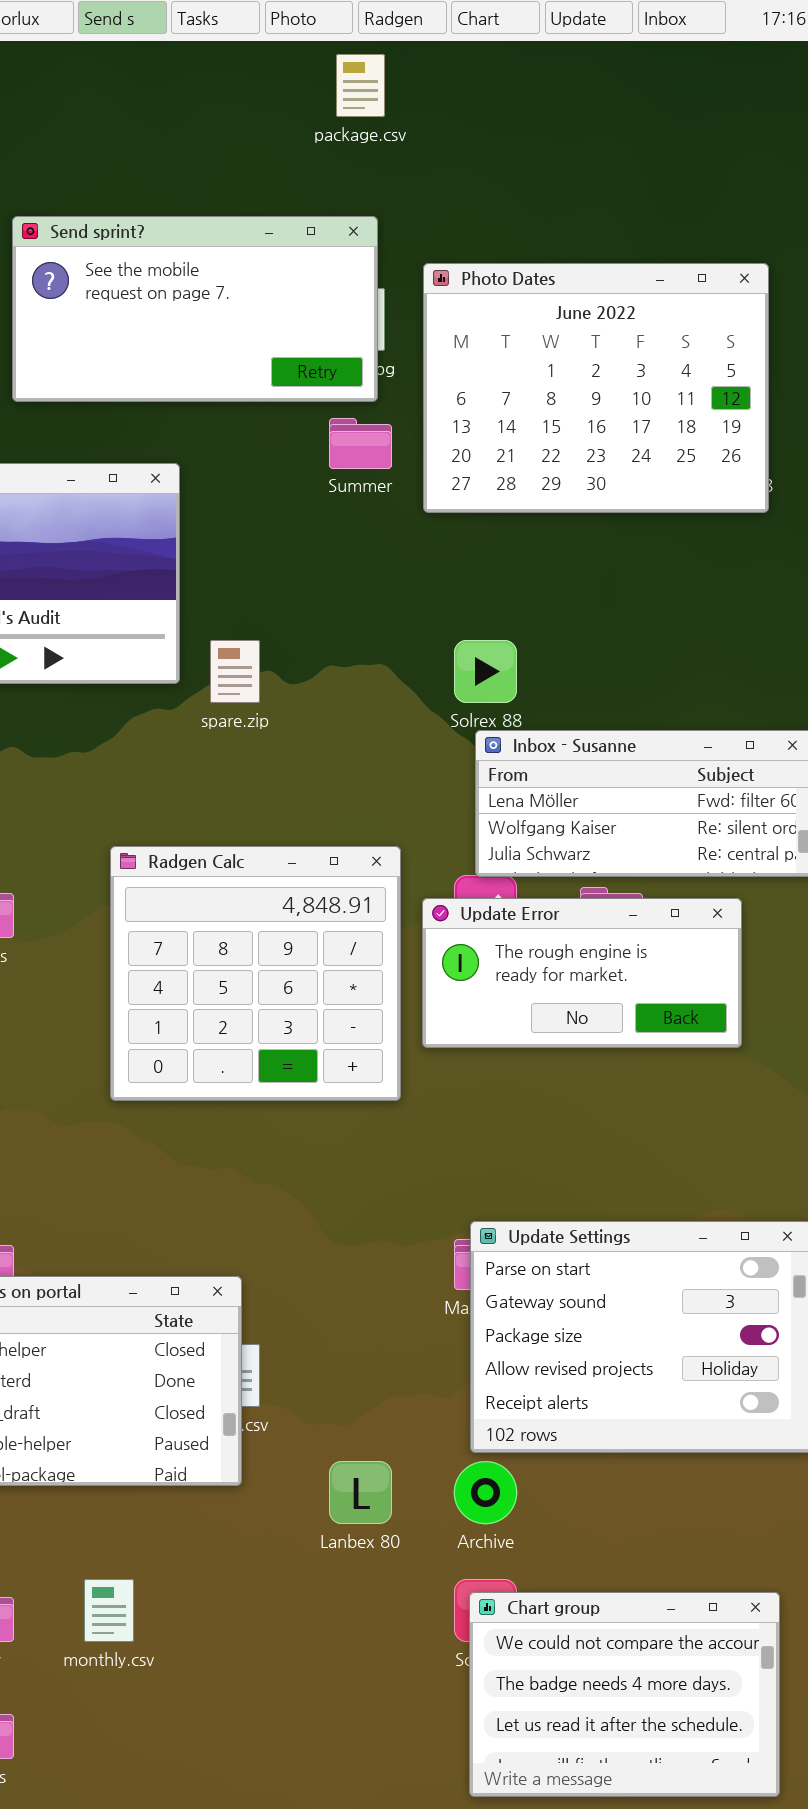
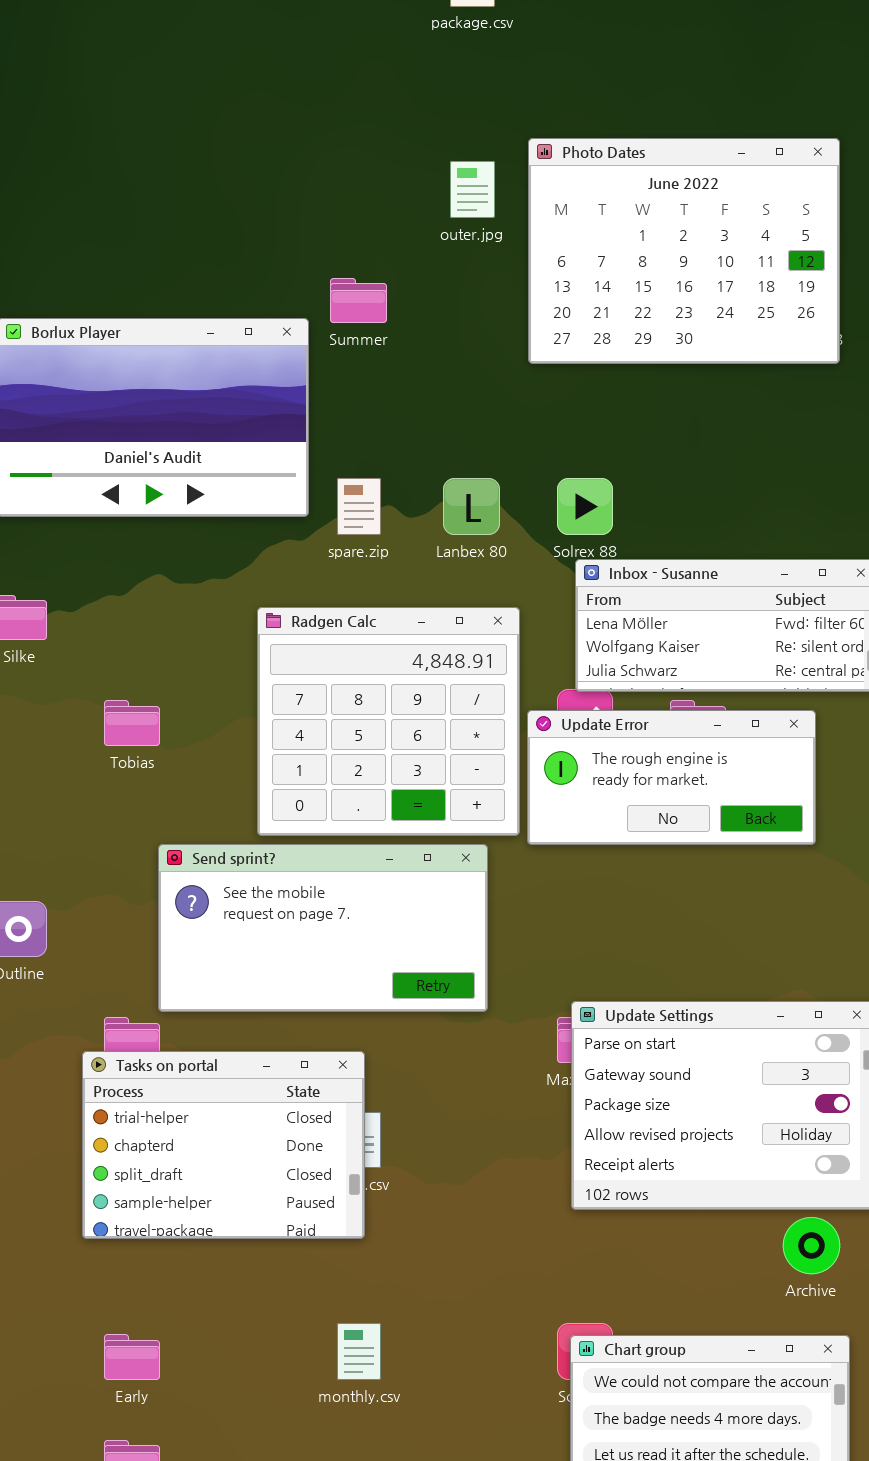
Send sprint?: [12,216,378,402] -> [158,844,488,1012], moved
Summer: [329,418,392,469] -> [330,278,387,323], moved
Radgen Calc: [110,846,401,1101] -> [257,607,520,836], moved
Lanbex 80: [329,1461,392,1524] -> [443,478,500,535], moved
Archive: [454,1461,517,1524] -> [783,1217,840,1274], moved
monthly.csv: [84,1579,134,1642] -> [337,1323,381,1380], moved

